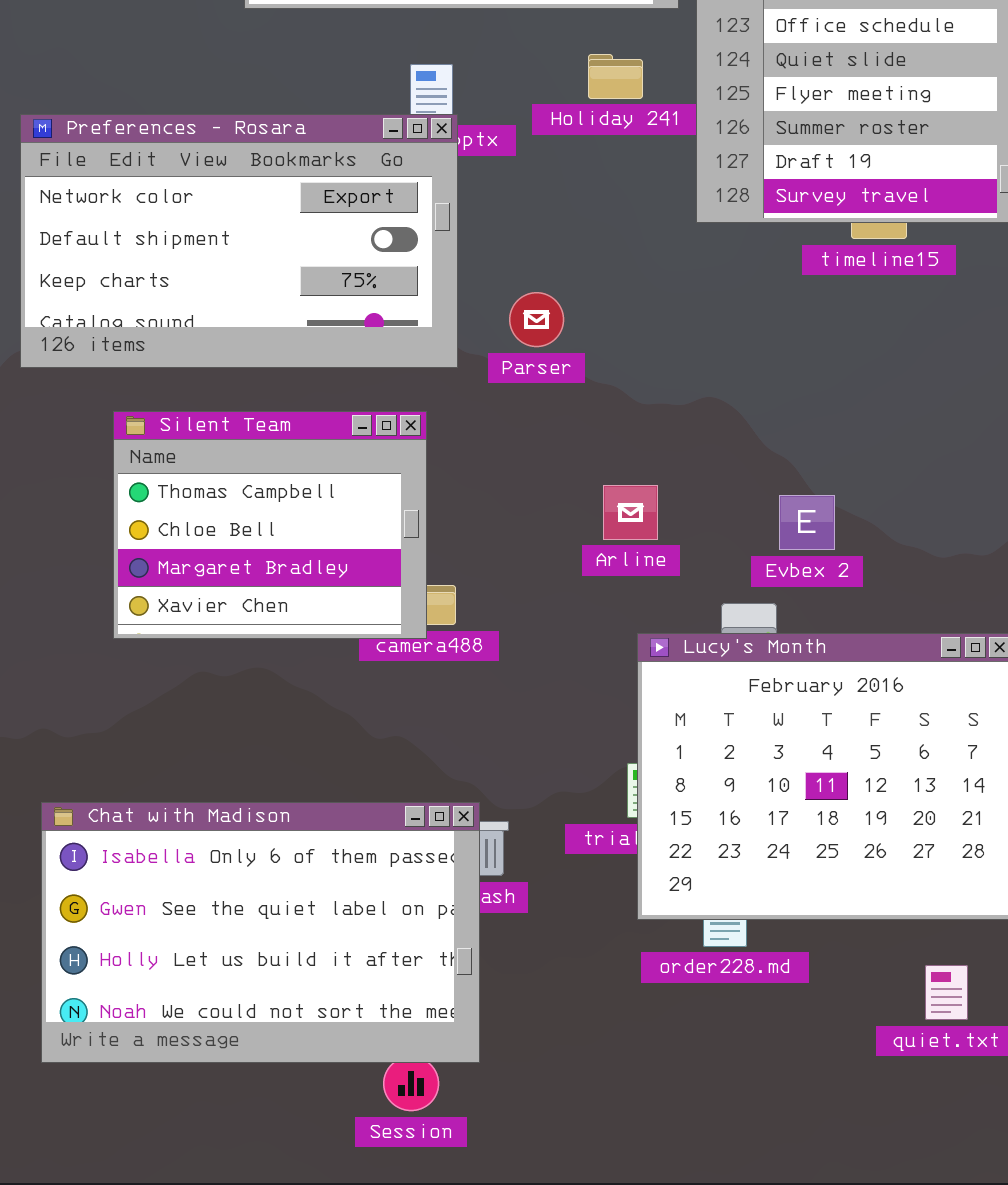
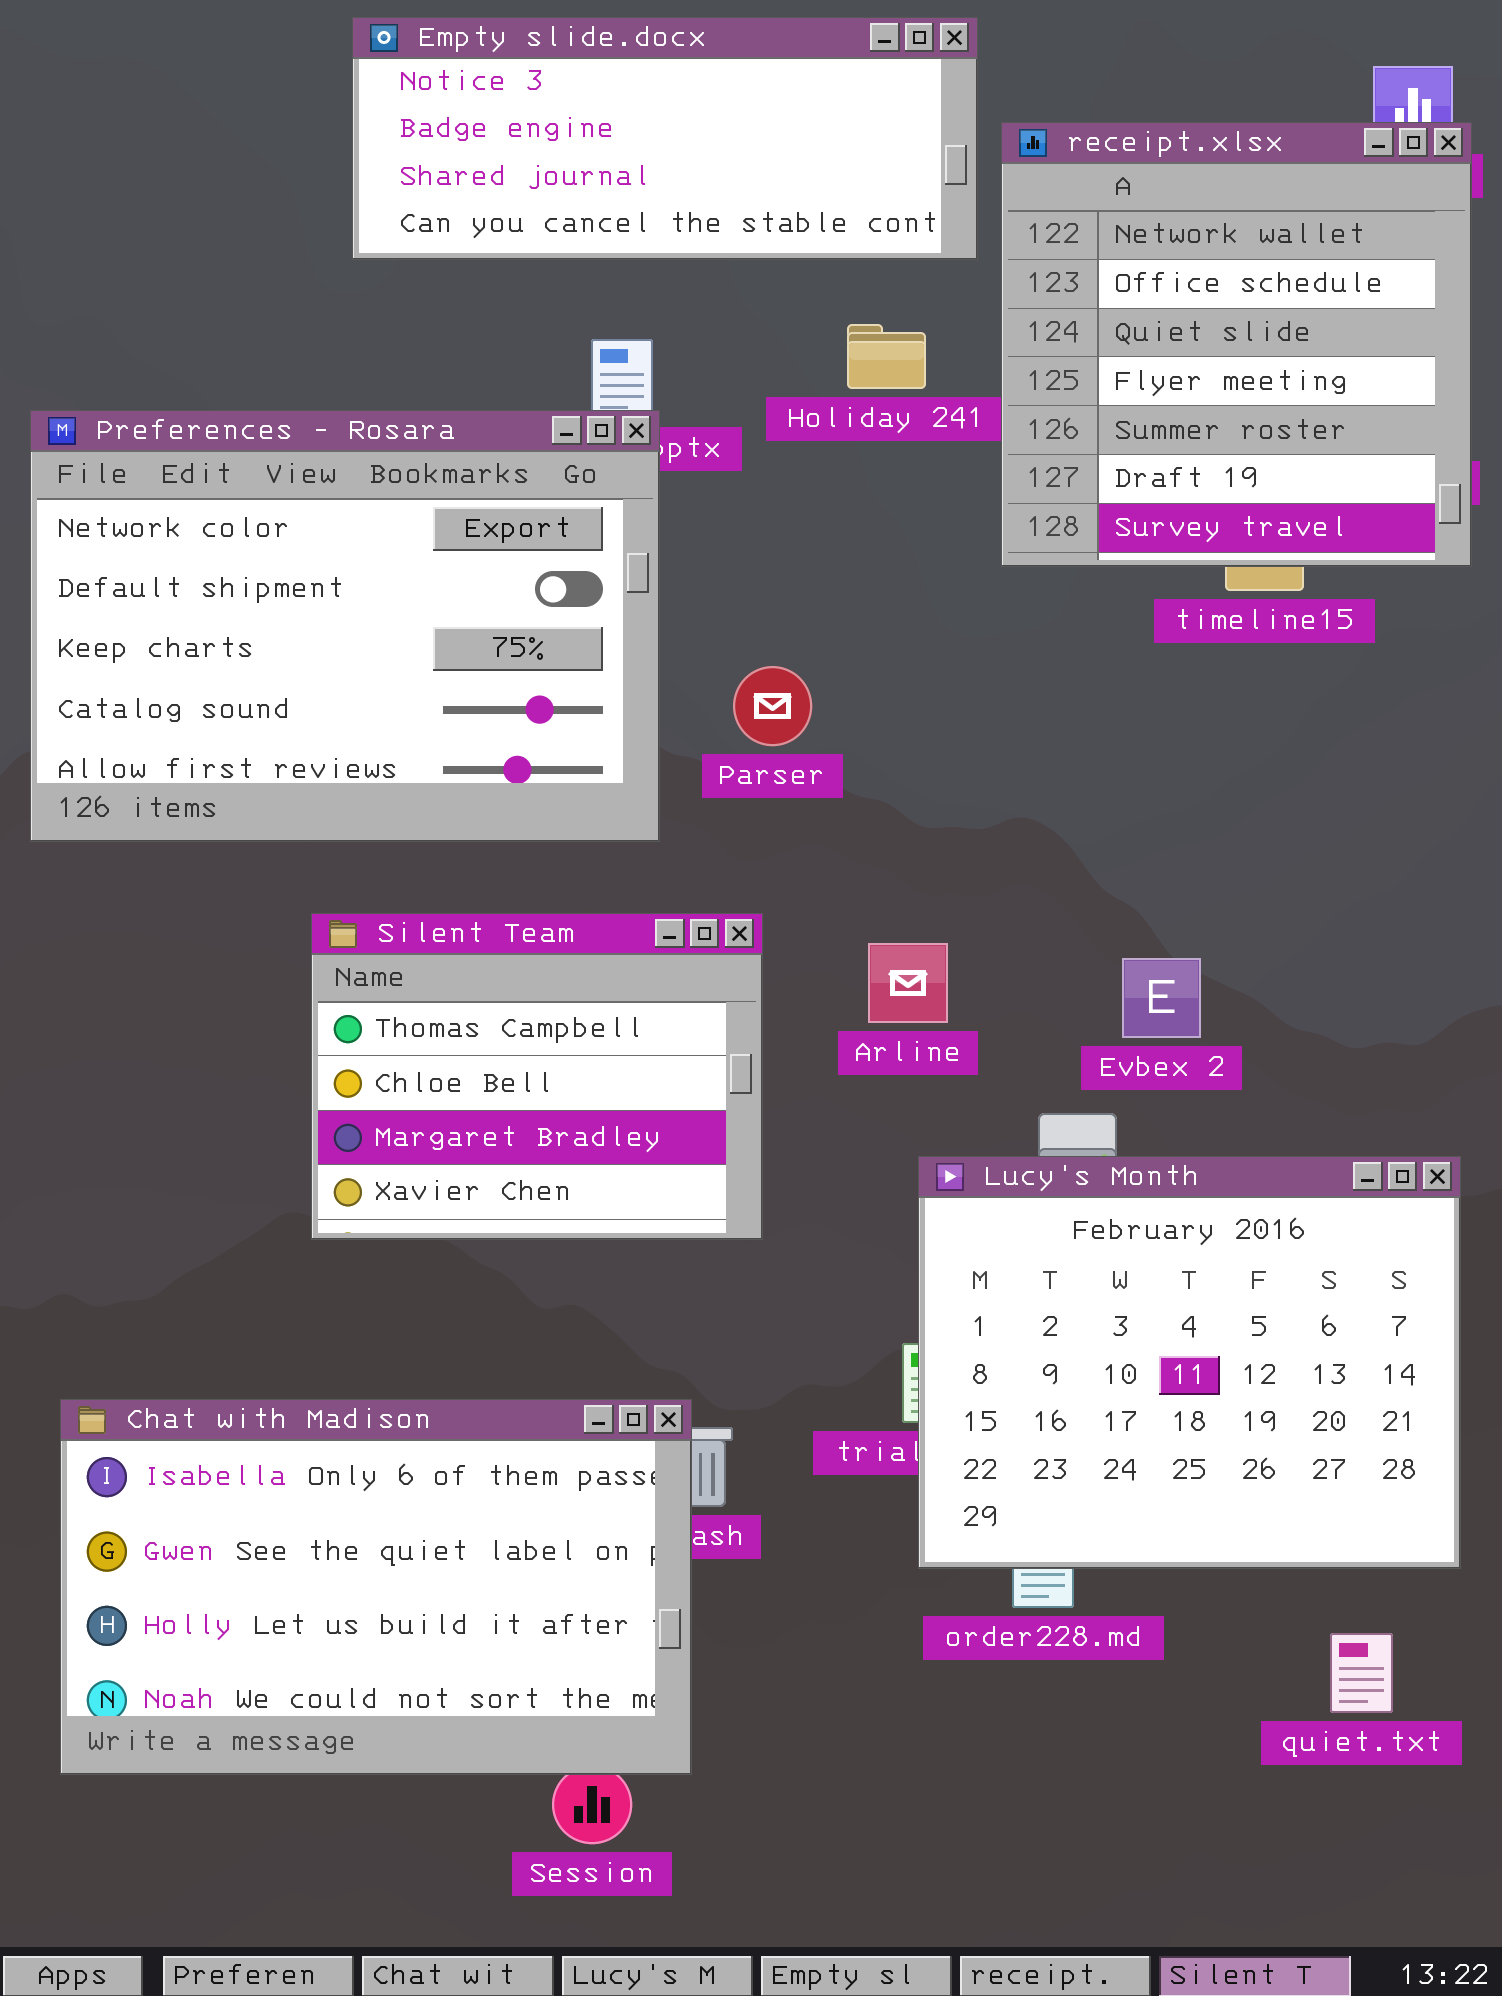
Preferences - Rosara: [20,114,458,368] -> [30,410,660,842], resized
Silent Team: [113,411,427,639] -> [311,913,763,1240], moved

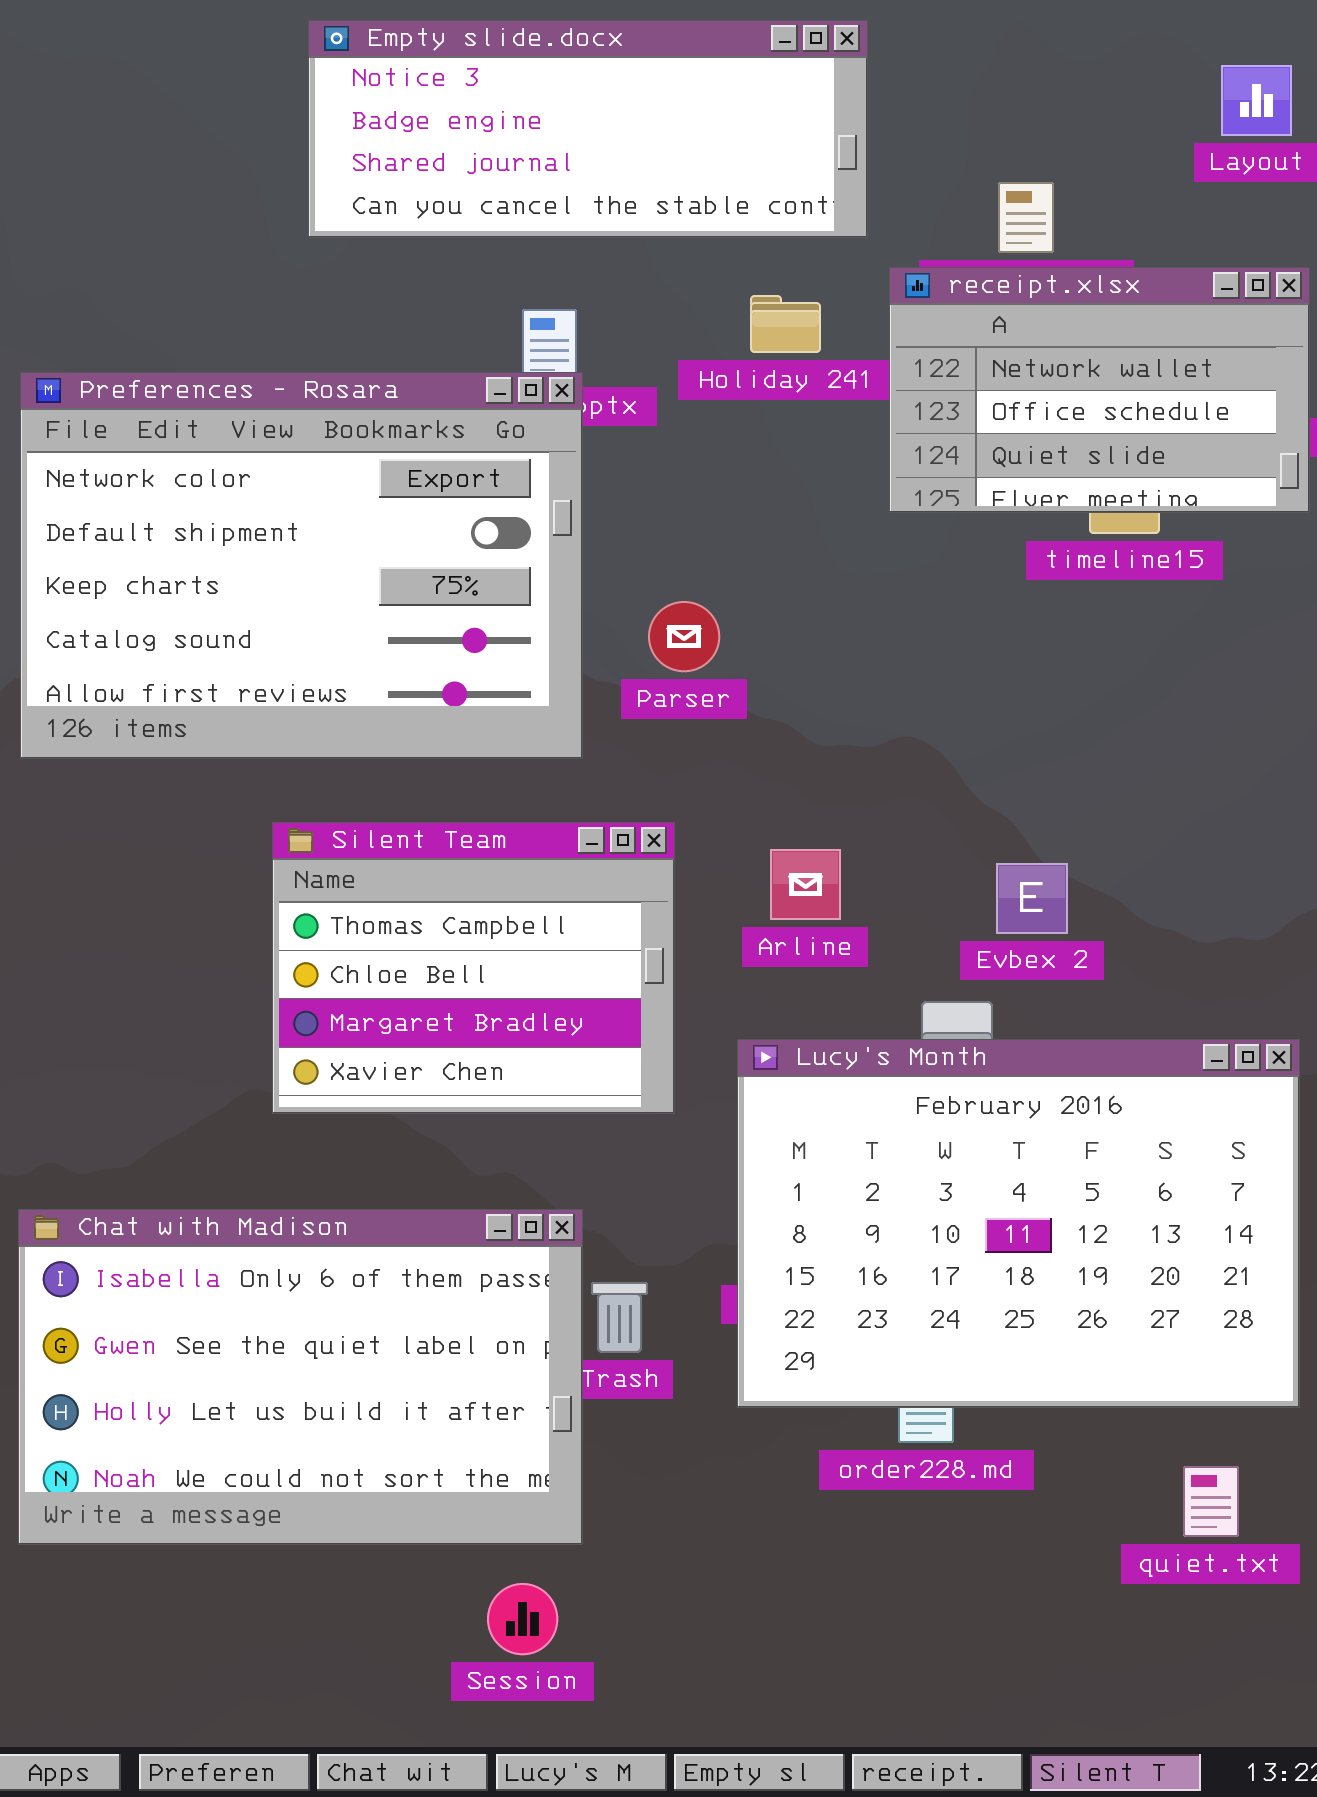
receipt.xlsx: [1001,122,1472,567] -> [889,267,1310,513], resized
Lucy's Month: [918,1156,1461,1569] -> [737,1039,1300,1408], resized
Chat with Madison: [60,1399,692,1775] -> [18,1209,583,1545], moved

